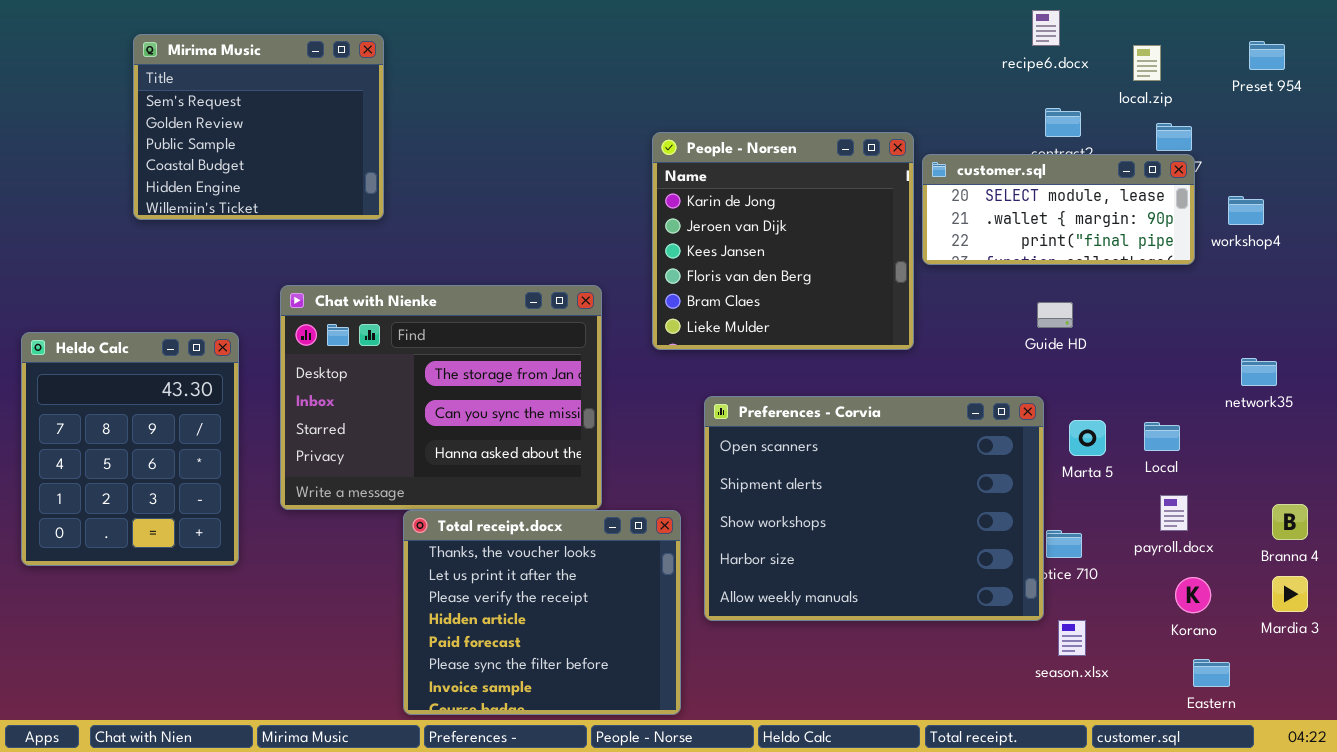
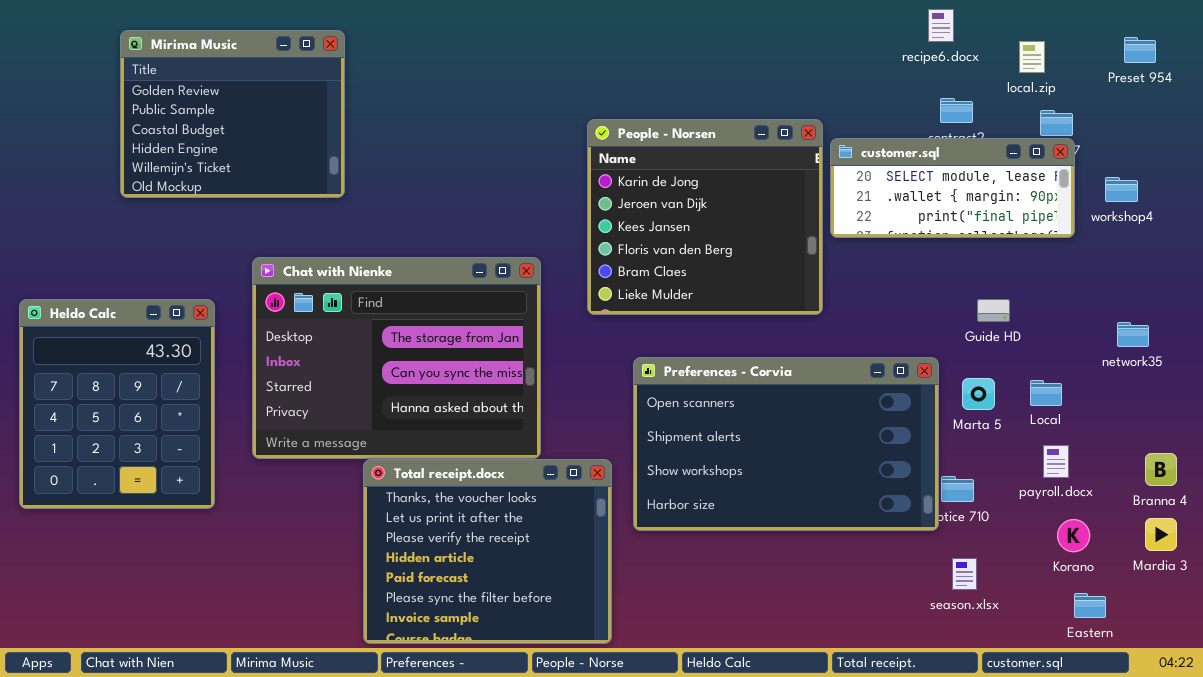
Mirima Music: [133,34,384,220] -> [120,30,345,198], scrolled down 1 row
Guide HD: [1037,302,1073,328] -> [977,299,1010,322], moved
Preferences - Corvia: [704,396,1044,621] -> [633,357,939,531], resized

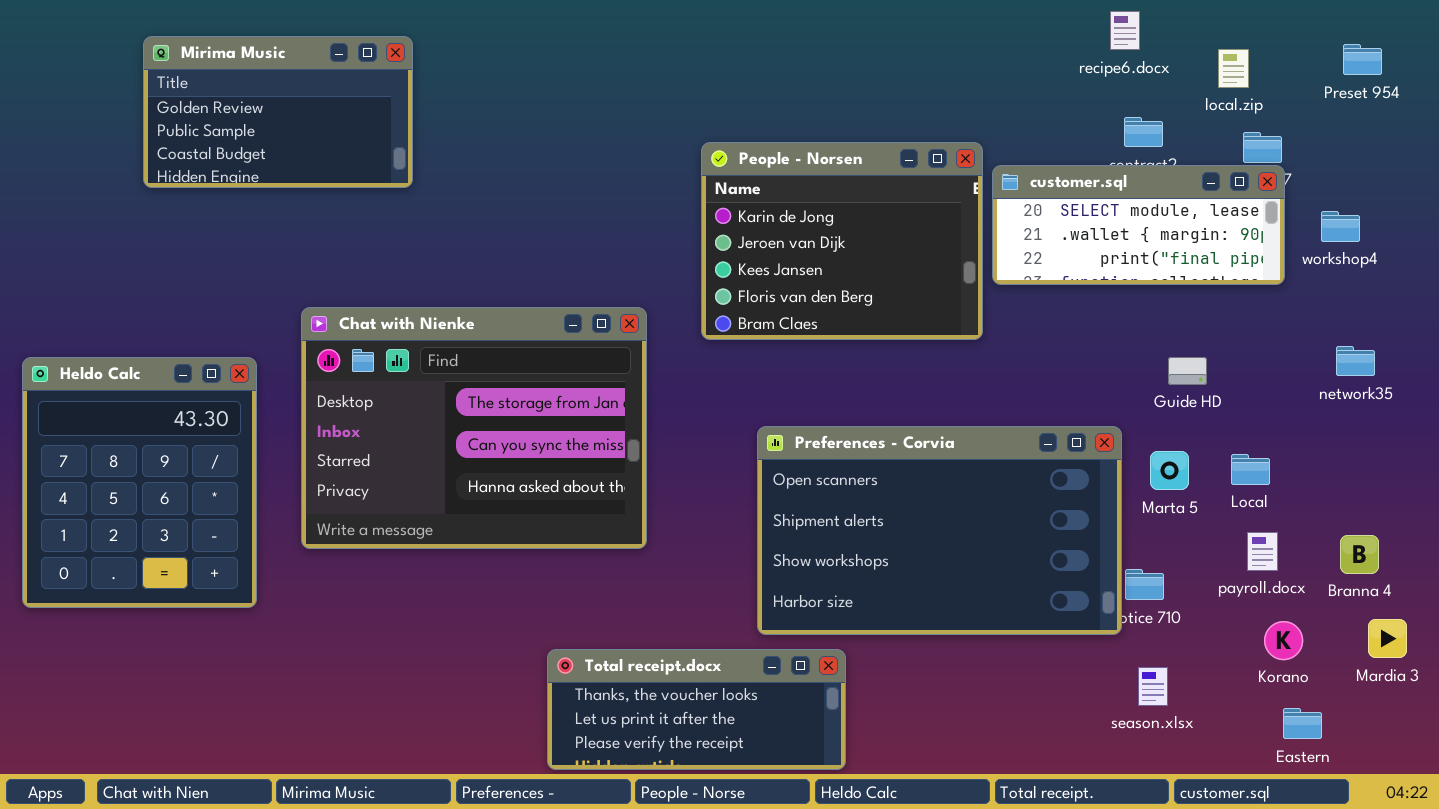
Mirima Music: [120,30,345,198] -> [143,36,413,188], resized
People - Norsen: [587,119,823,315] -> [701,142,983,340], resized
network35: [1117,322,1149,347] -> [1336,346,1375,376], moved
Branna 4: [1145,453,1177,486] -> [1340,535,1379,574], moved
Total receipt.docx: [363,459,612,644] -> [547,649,846,770], moved, resized

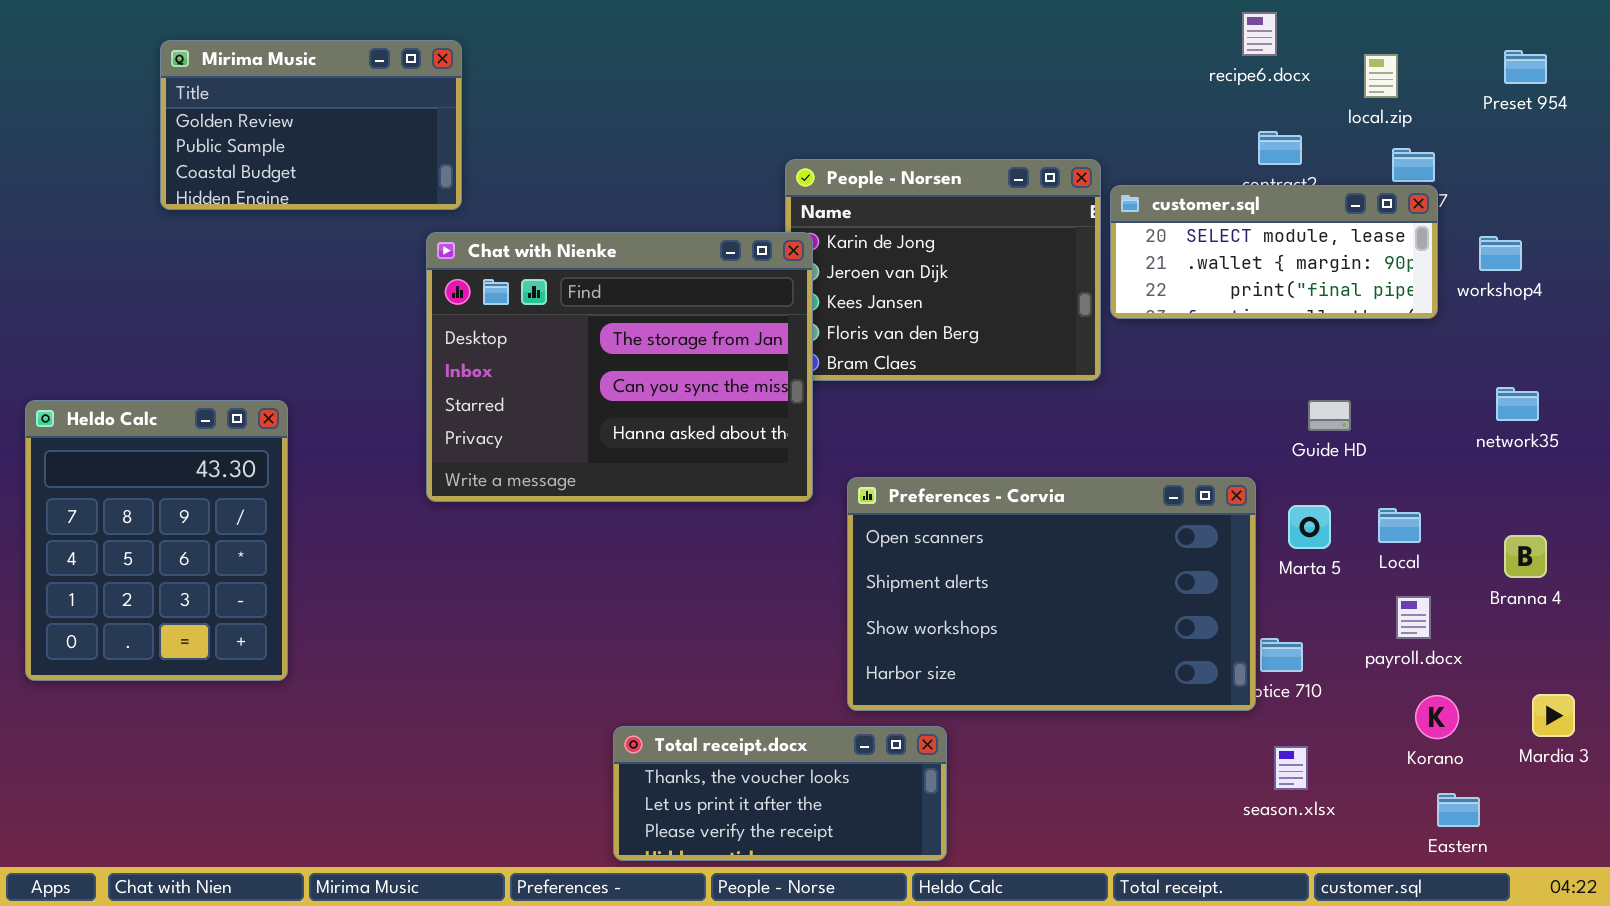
Chat with Nienke: [301,307,647,549] -> [426,232,813,502], moved
Branna 4: [1340,535,1379,574] -> [1504,535,1547,578], moved

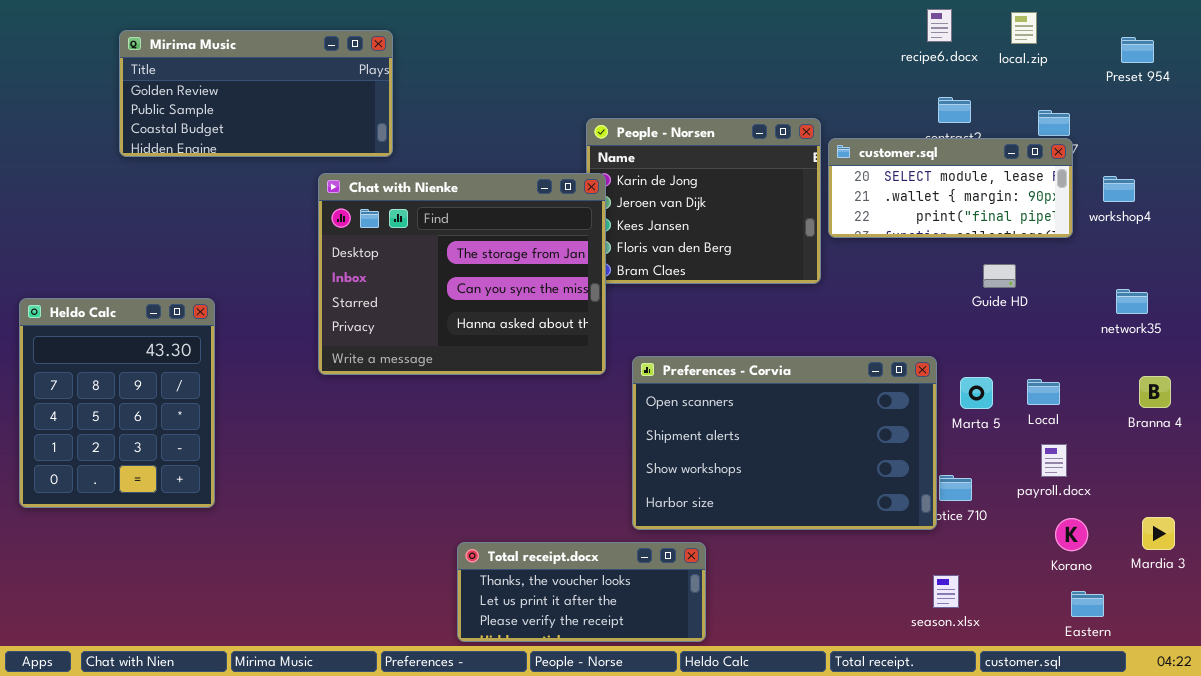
Mirima Music: [160,40,462,210] -> [119,30,393,157], resized
local.zip: [1364,54,1398,98] -> [1011,12,1037,44], moved
Guide HD: [1308,400,1351,431] -> [983,264,1016,288], moved
Branna 4: [1504,535,1547,578] -> [1139,376,1171,408], moved
season.xlsx: [1274,746,1308,790] -> [933,575,959,608], moved

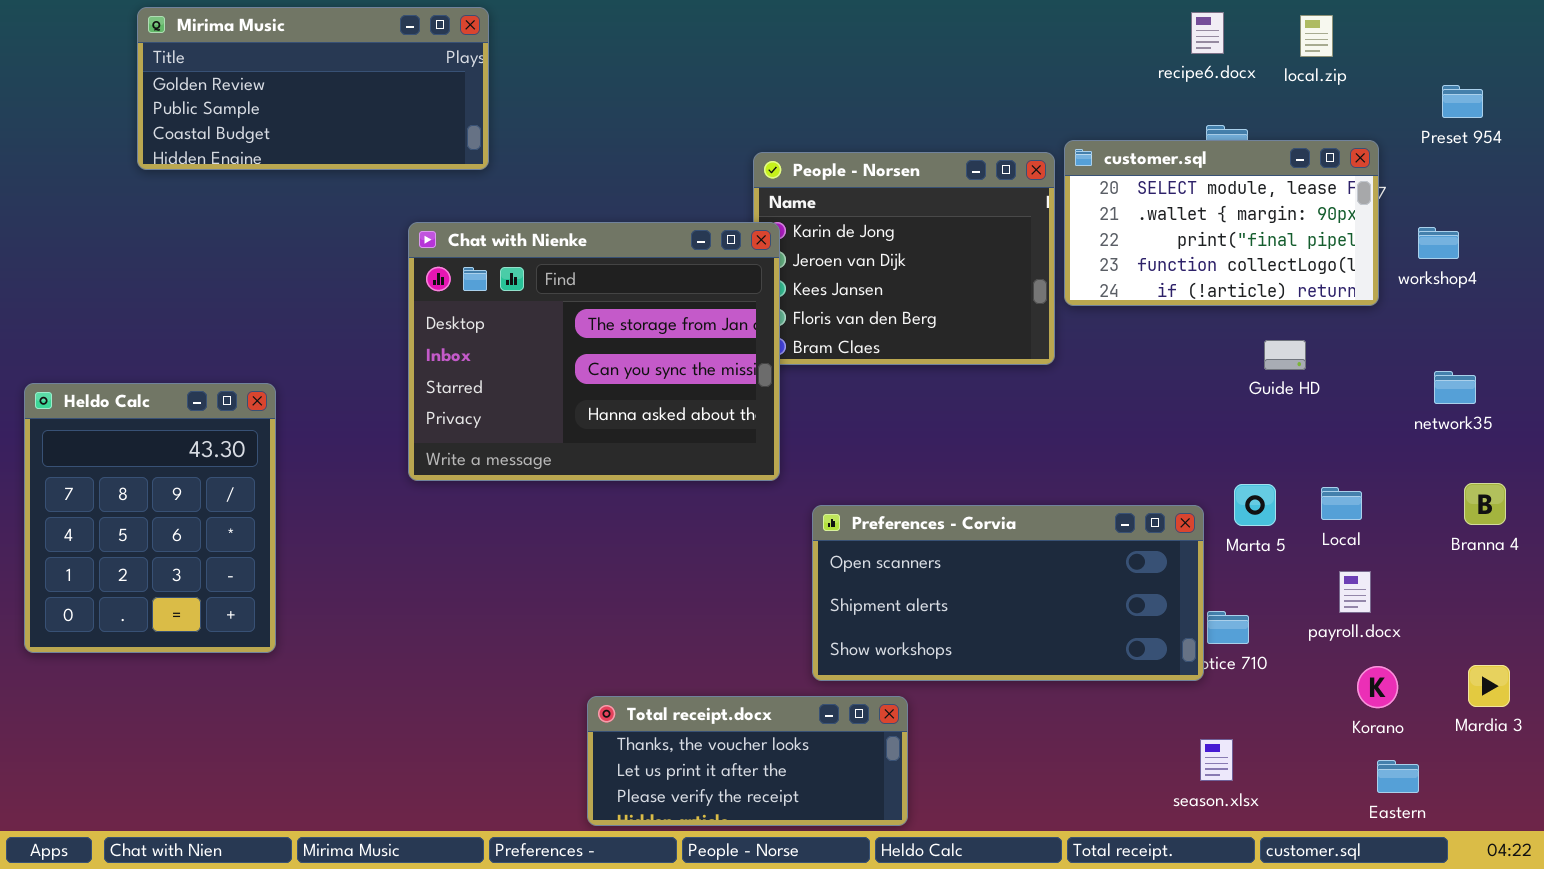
Mirima Music: [119,30,393,157] -> [137,7,489,170], moved
Preset 954: [1121,37,1154,63] -> [1442,85,1483,118], moved
customer.sql: [828,138,1073,238] -> [1064,140,1379,306], resized
Preferences - Corvia: [632,356,937,530] -> [812,505,1204,681], resized

